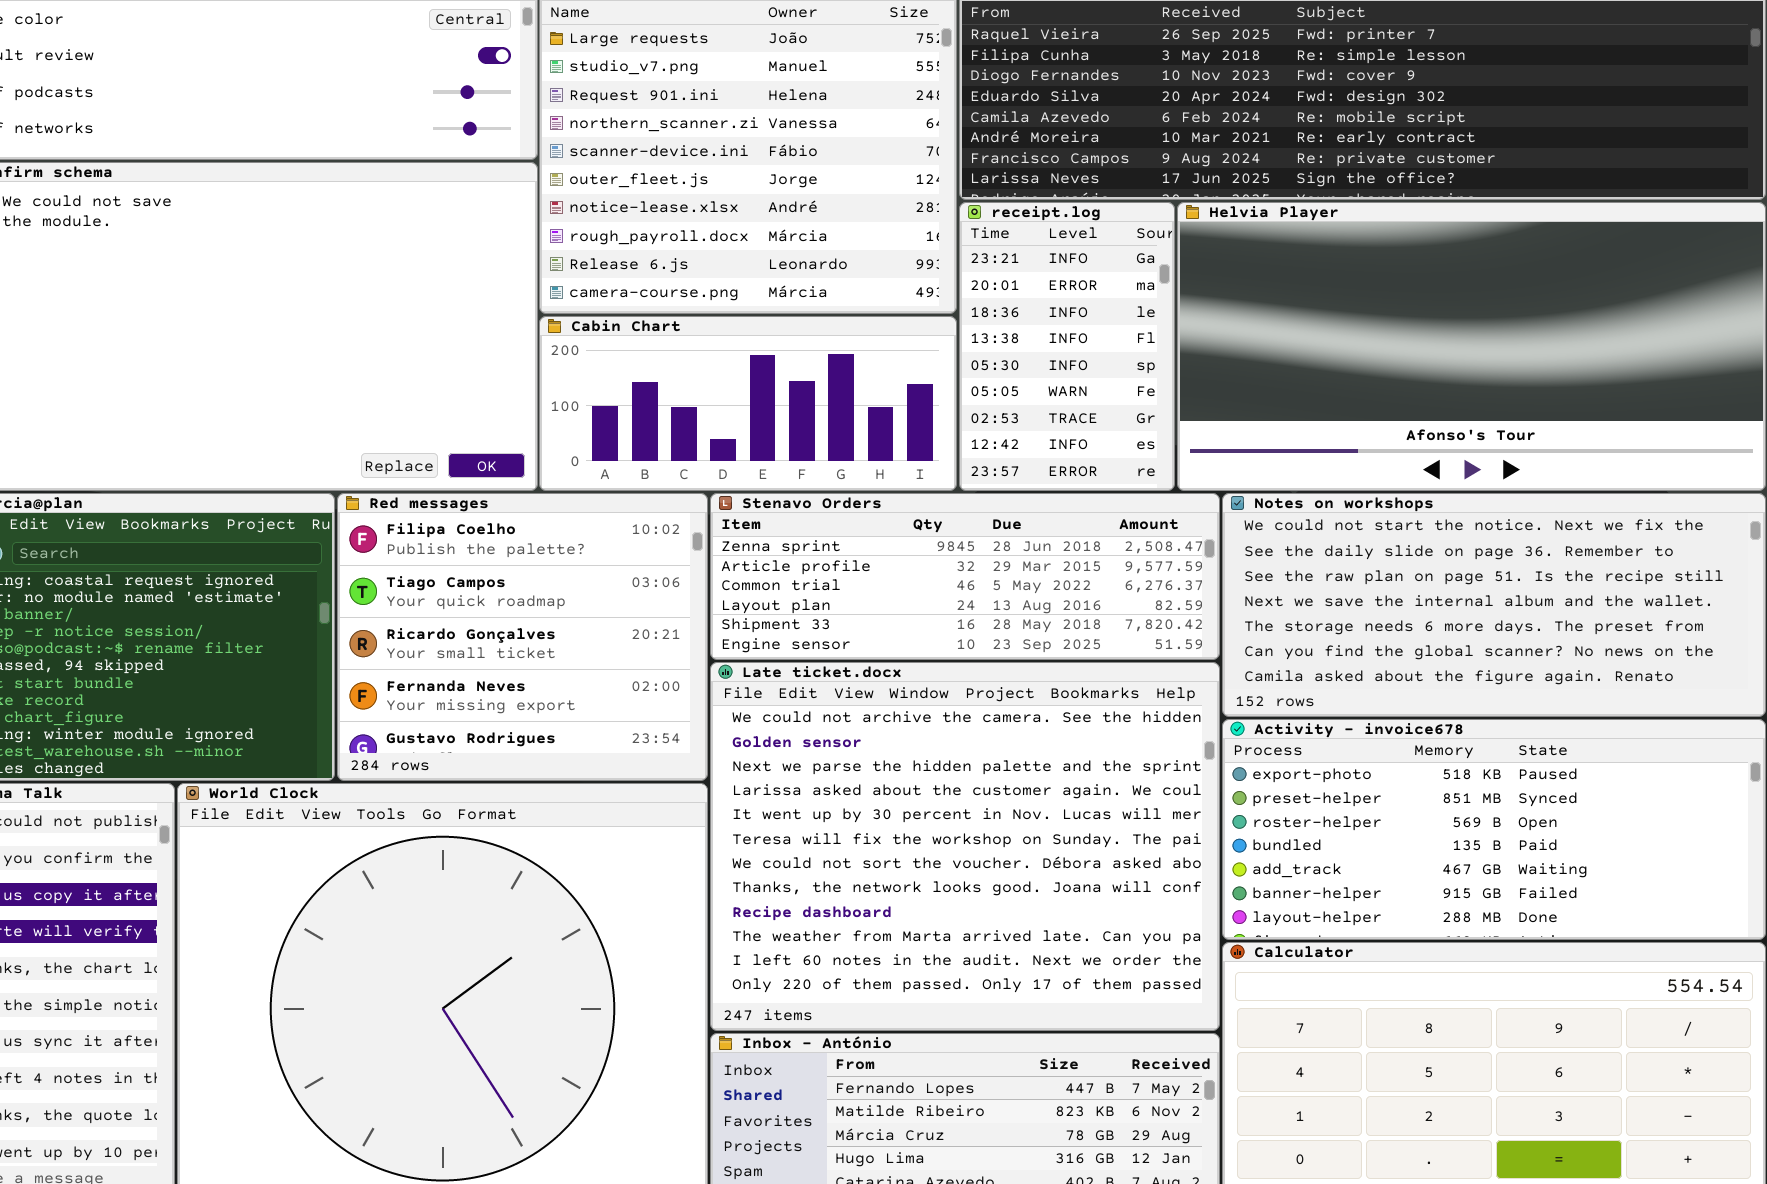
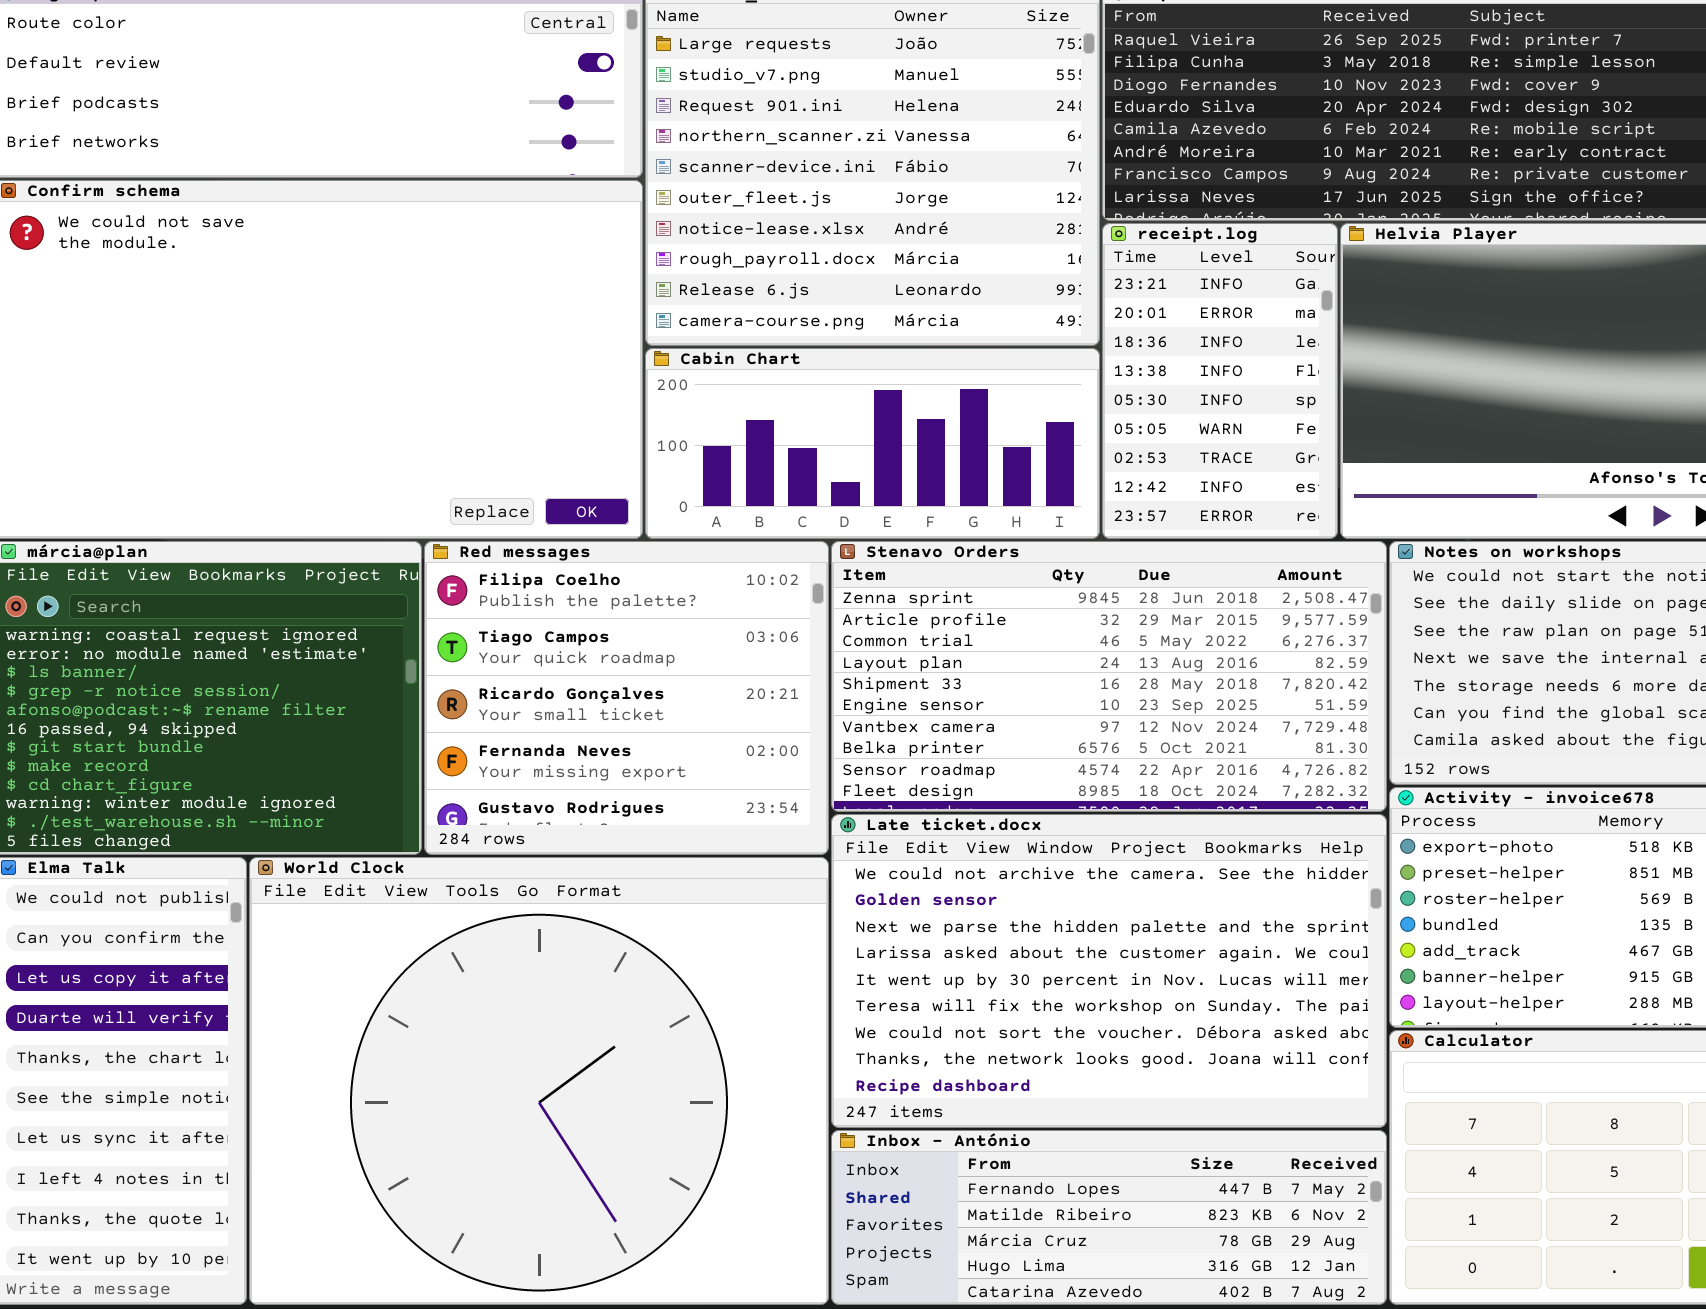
Stenavo Orders: [710,493,1220,660] -> [831,541,1387,812], resized
Late ticket.docx: [710,662,1220,1031] -> [831,814,1387,1128], resized

